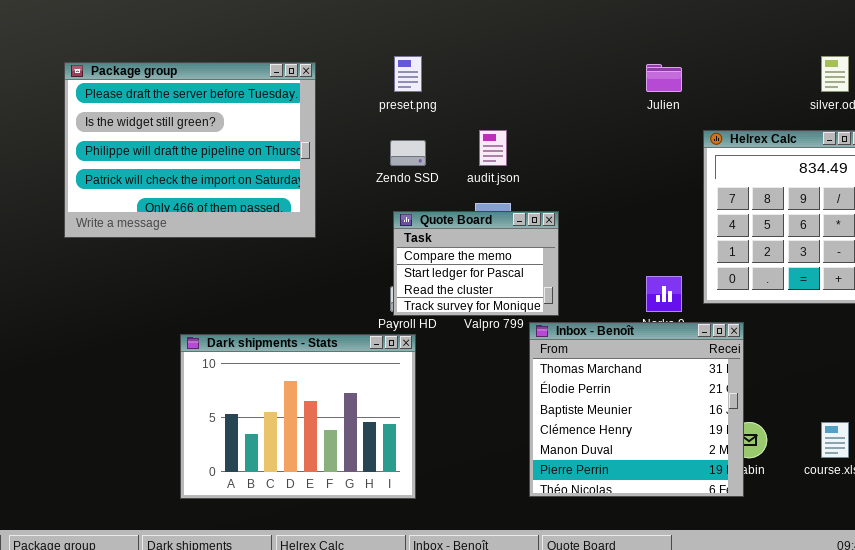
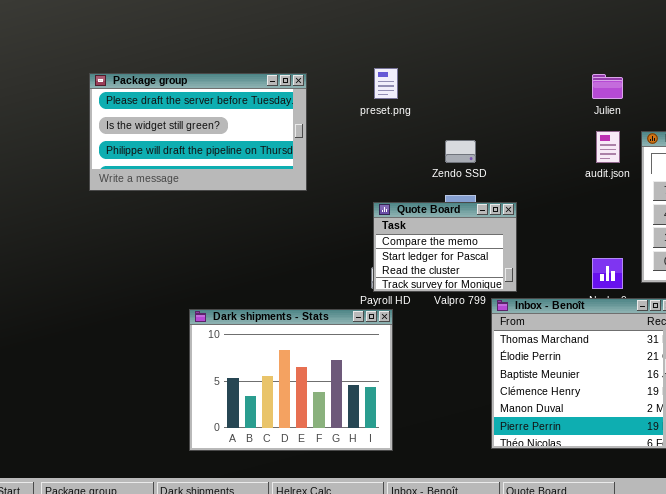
Package group: [64,62,316,238] -> [89,73,307,191], resized
audit.json: [479,130,507,166] -> [596,131,620,163], moved
Zendo SSD: [390,140,426,166] -> [445,140,476,163], moved

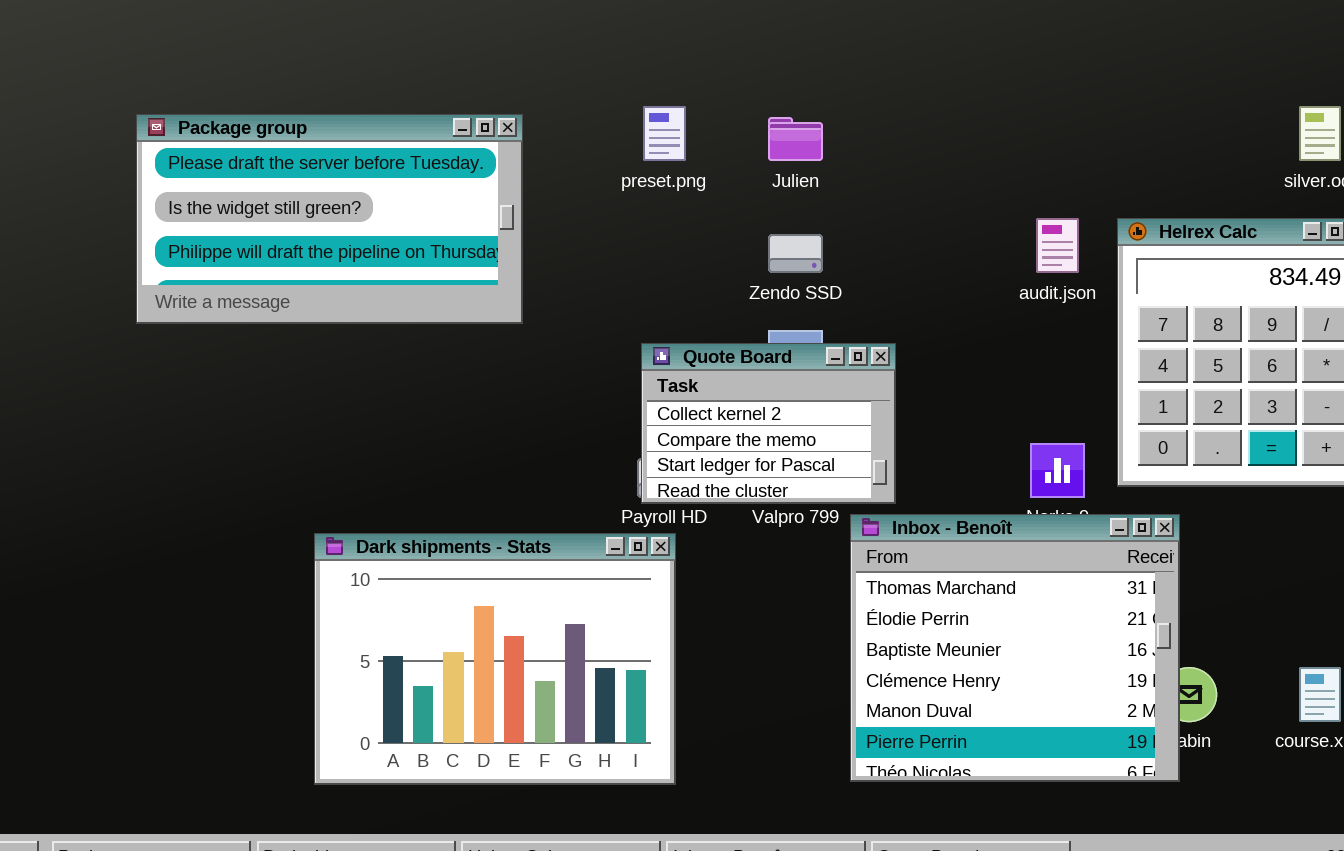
Julien: [592,74,623,99] -> [768,117,823,161], moved
Quote Board: [373,202,517,292] -> [641,343,896,504], scrolled up 1 row

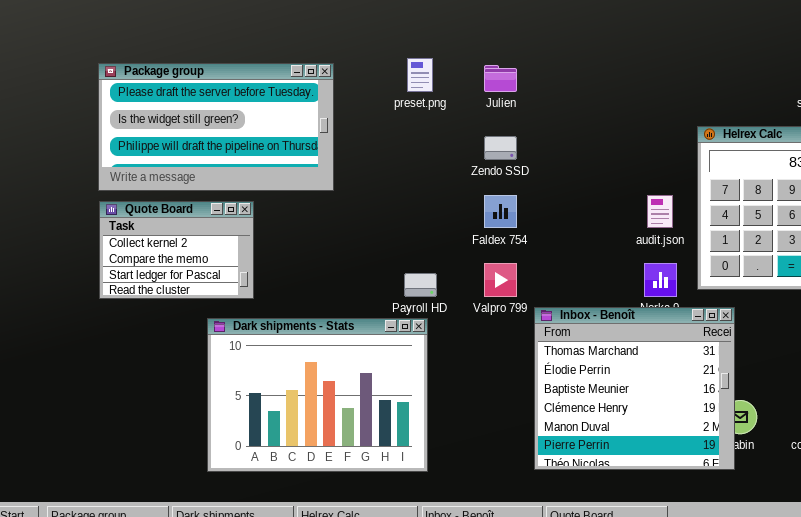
audit.json: [1036,218,1079,273] -> [647,195,673,228], moved
Quote Board: [641,343,896,504] -> [99,201,254,299], moved

